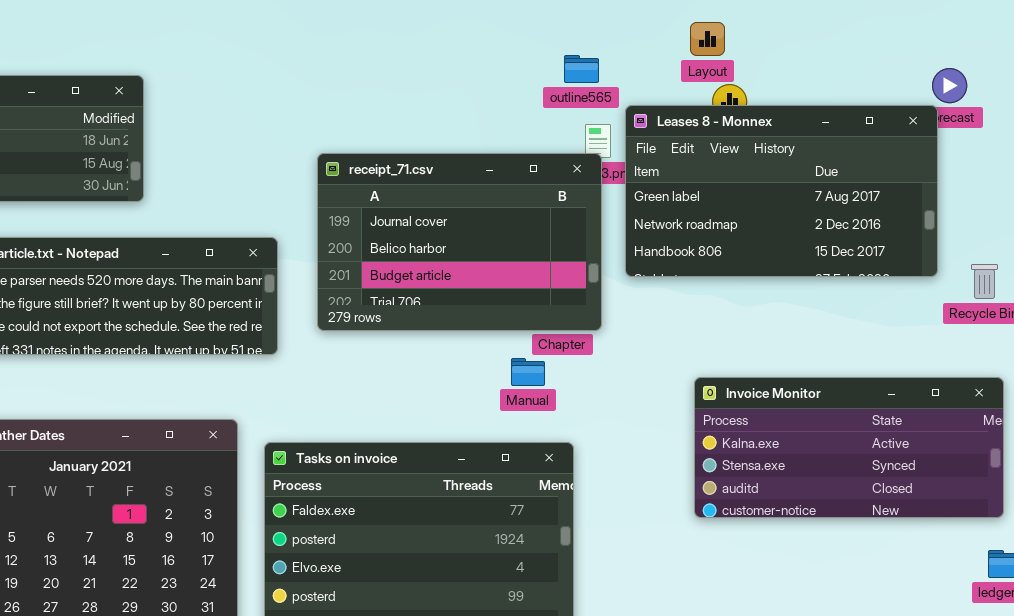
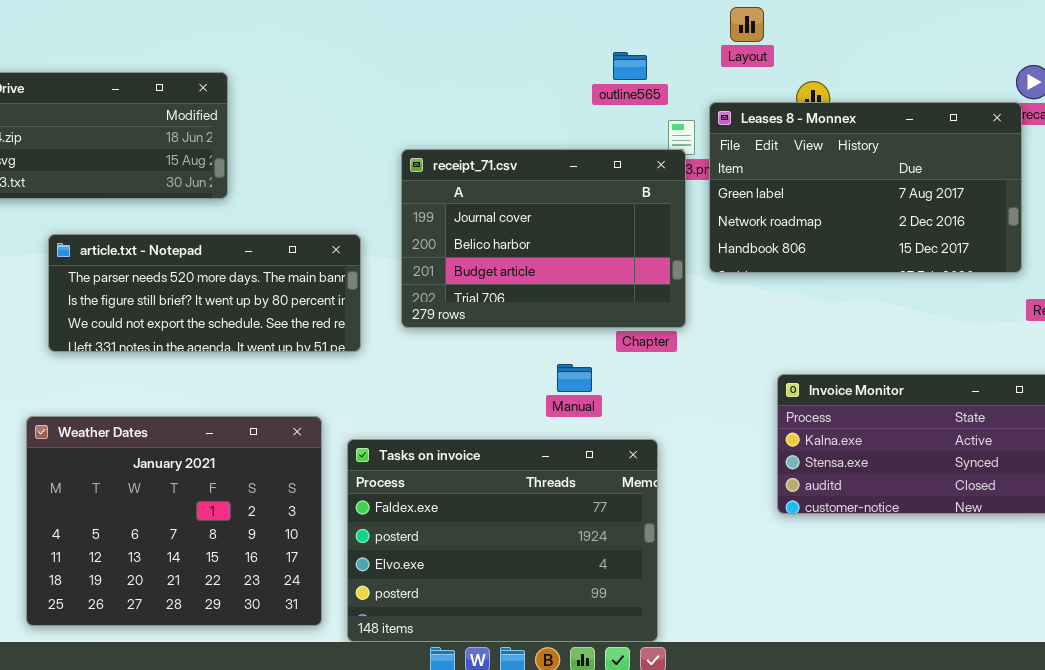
Layout: [690,22,725,56] -> [730,7,764,42], moved
outline565: [564,55,599,83] -> [613,52,647,80], moved
Manual: [511,358,545,386] -> [557,364,592,392], moved

